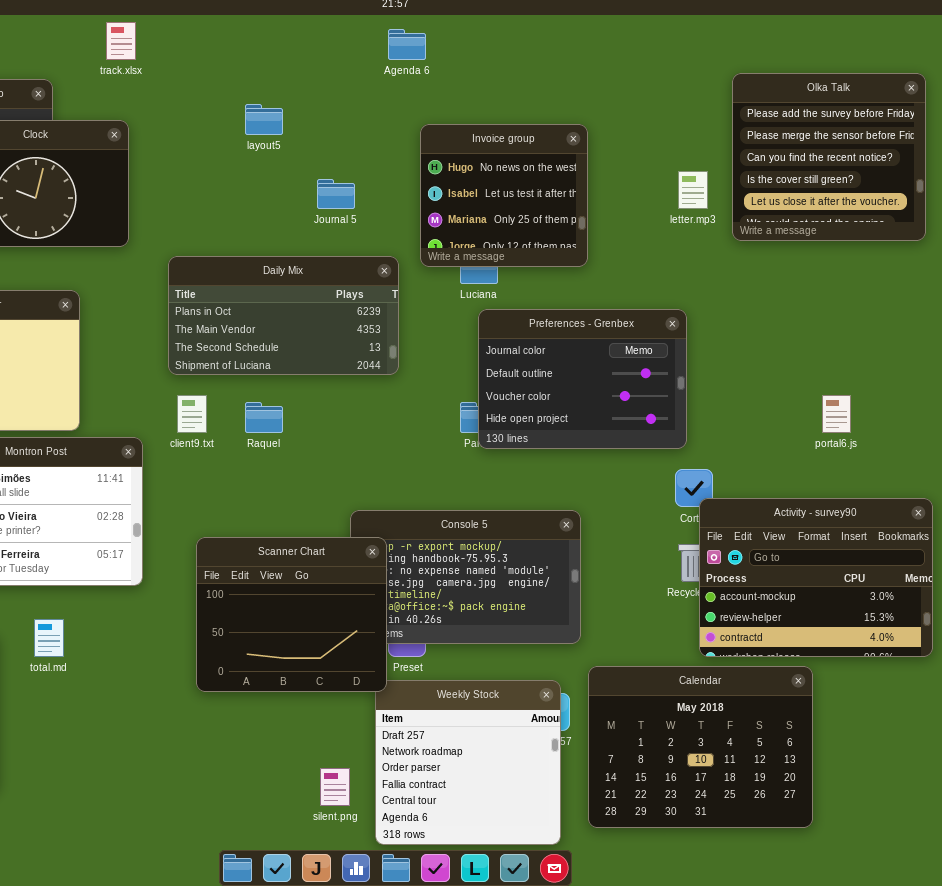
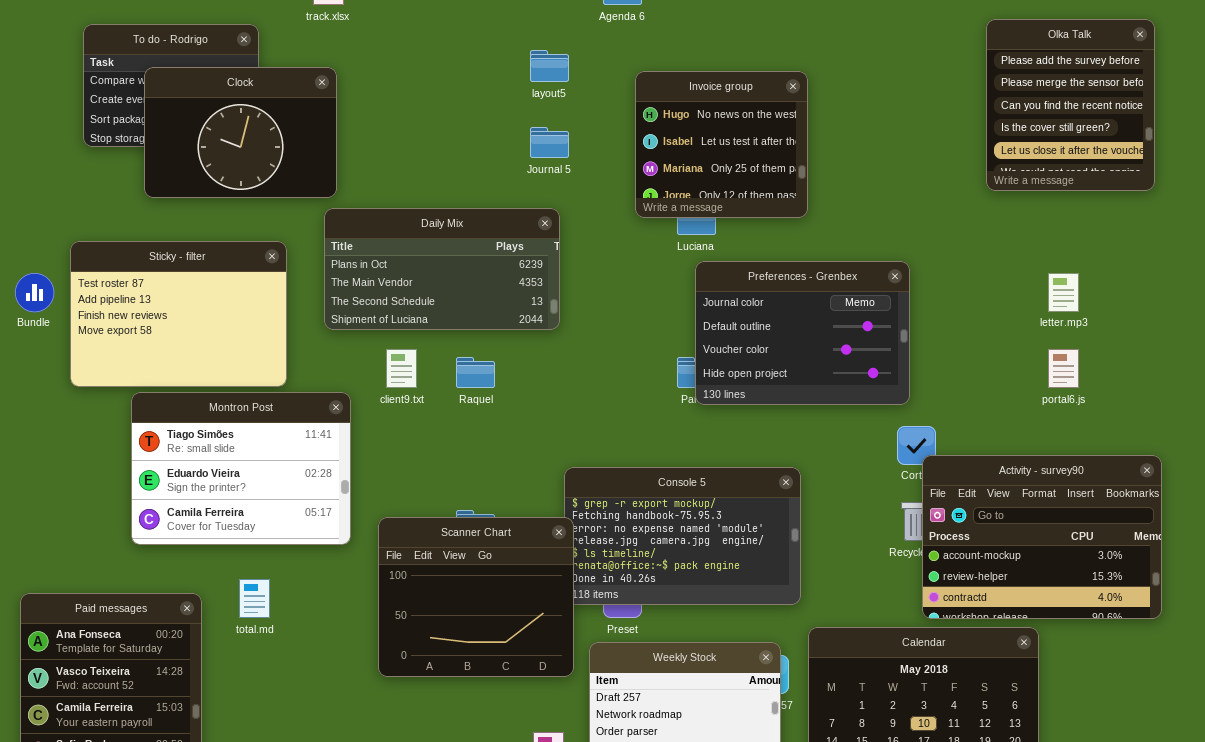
Olka Talk: [732,73,926,241] -> [986,19,1155,191], resized
layout5: [245,104,283,135] -> [530,50,569,82], moved
letter.mp3: [678,171,708,209] -> [1048,273,1079,312], moved
Daily Mix: [168,256,399,375] -> [324,208,560,330], moved
Scanner Chart: [196,537,387,692] -> [378,517,574,677], moved

